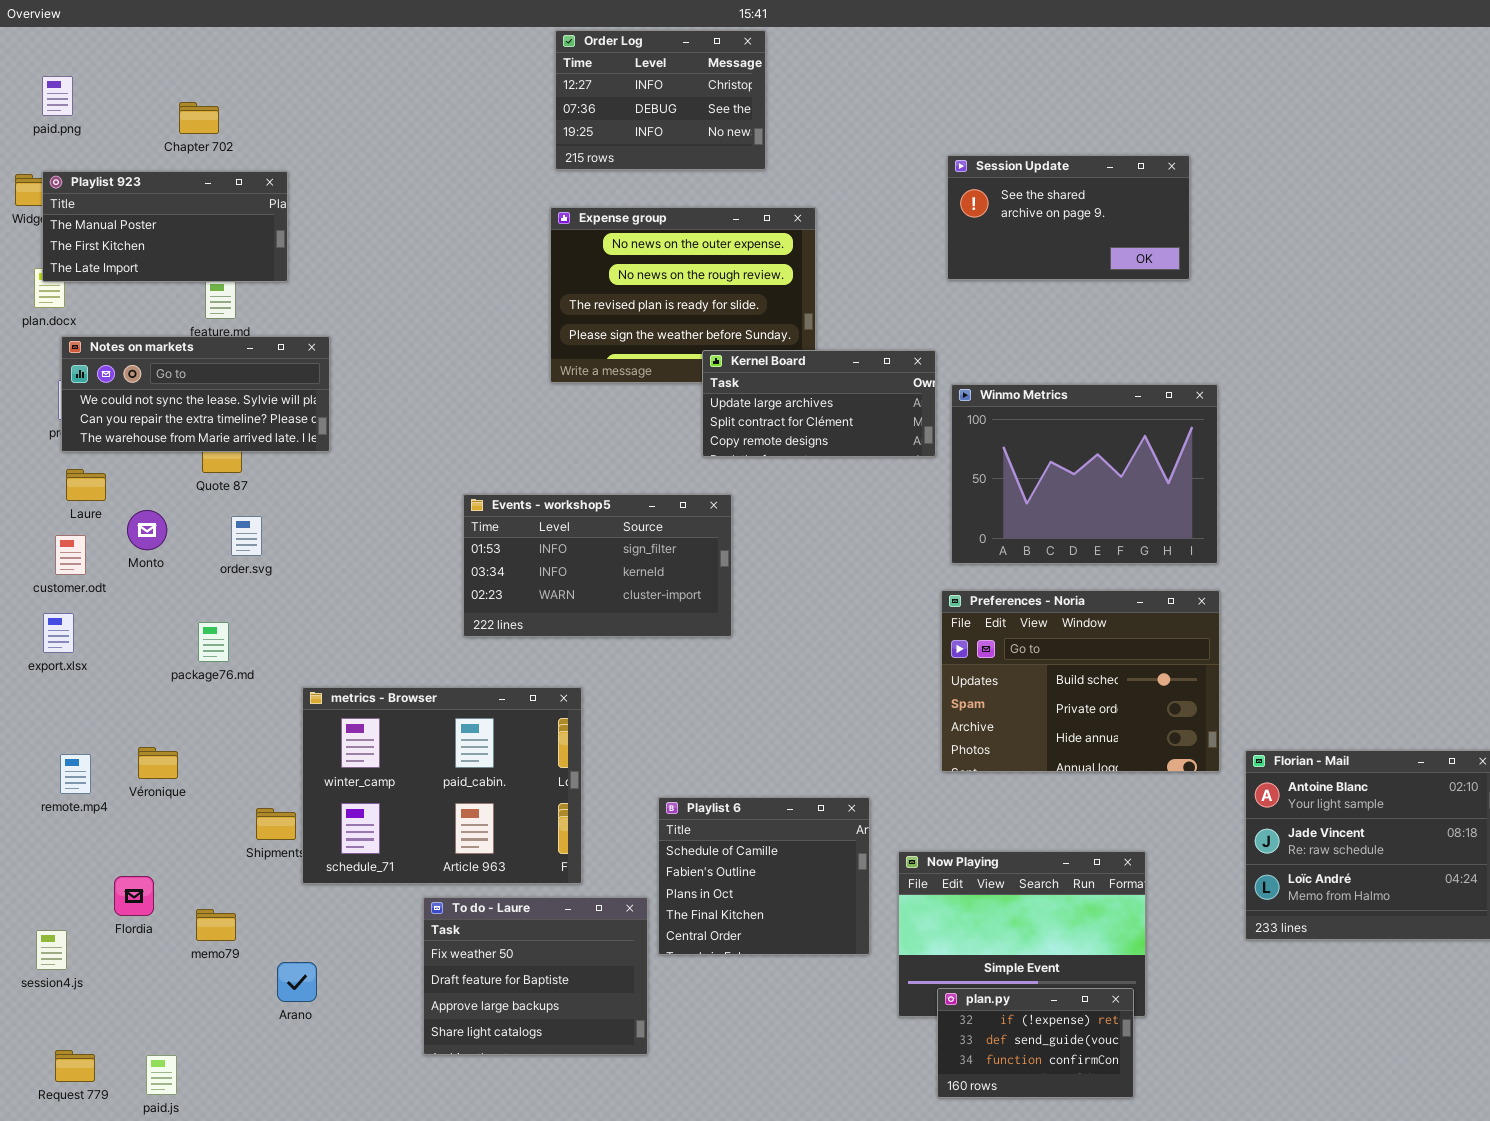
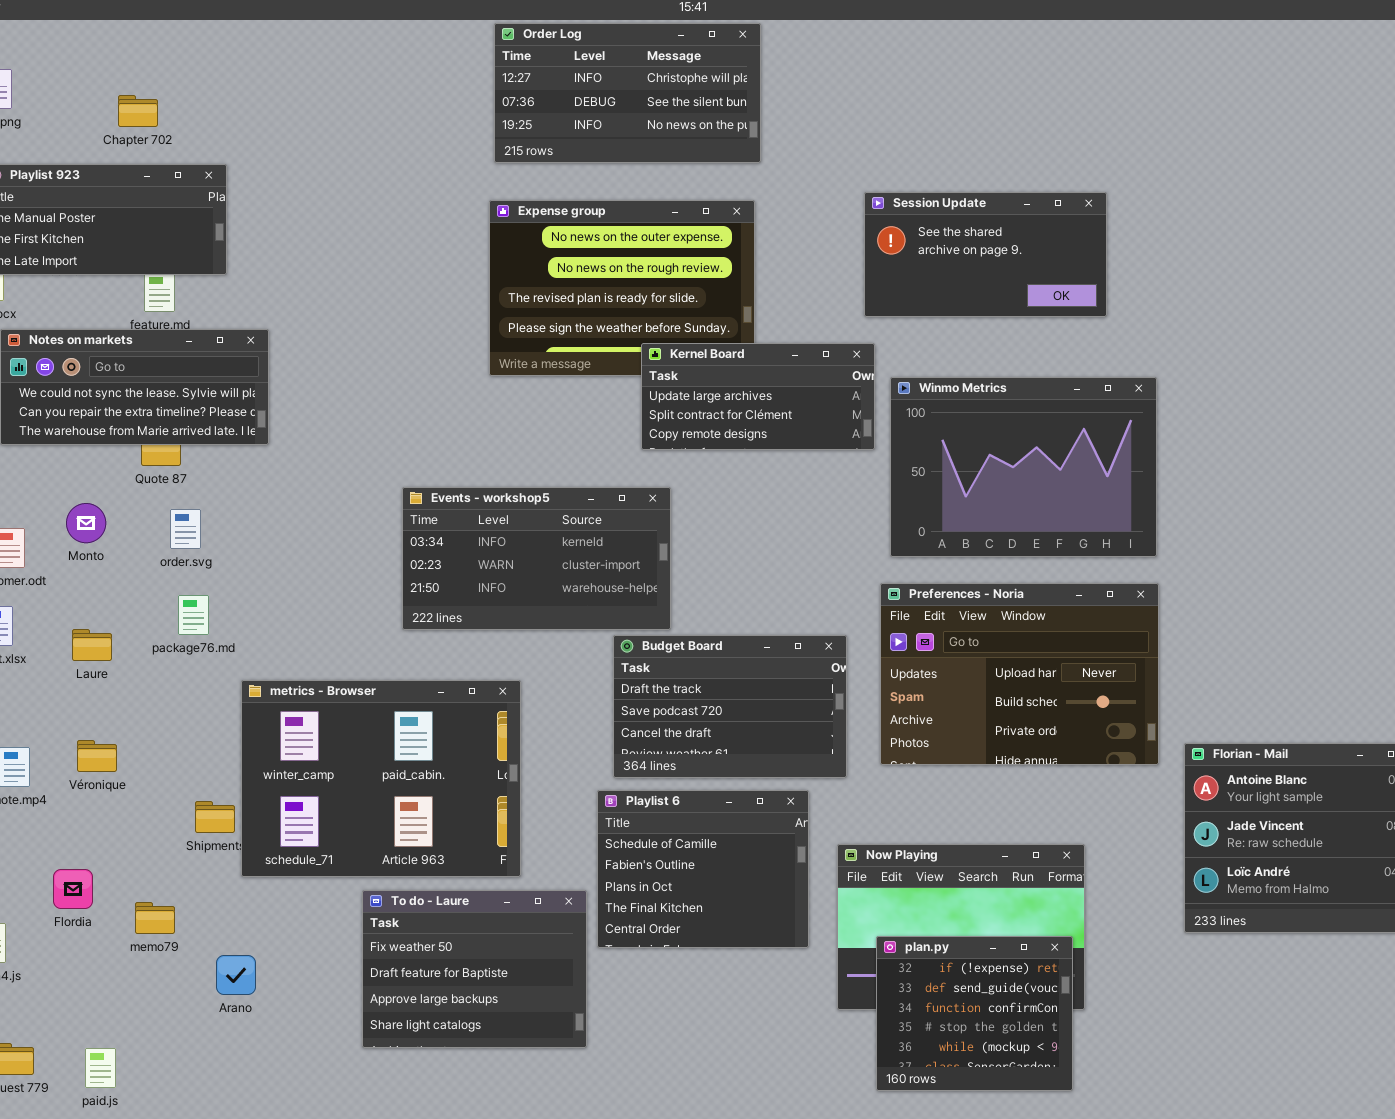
Order Log: [555,30,766,170] -> [494,23,761,163], resized
Session Update: [947,155,1190,280] -> [864,192,1107,317], moved
Laure: [66,469,106,501] -> [72,629,112,661], moved
Events - workshop5: [463,494,732,637] -> [402,487,671,630], scrolled down 1 row
Preferences - Noria: [941,590,1220,772] -> [880,583,1159,765], scrolled up 1 row
package76.md: [198,622,229,662] -> [178,595,209,635], moved
Budget Board: none -> [613,635,847,778], opened
plan.py: [937,988,1134,1098] -> [876,936,1073,1091], resized

